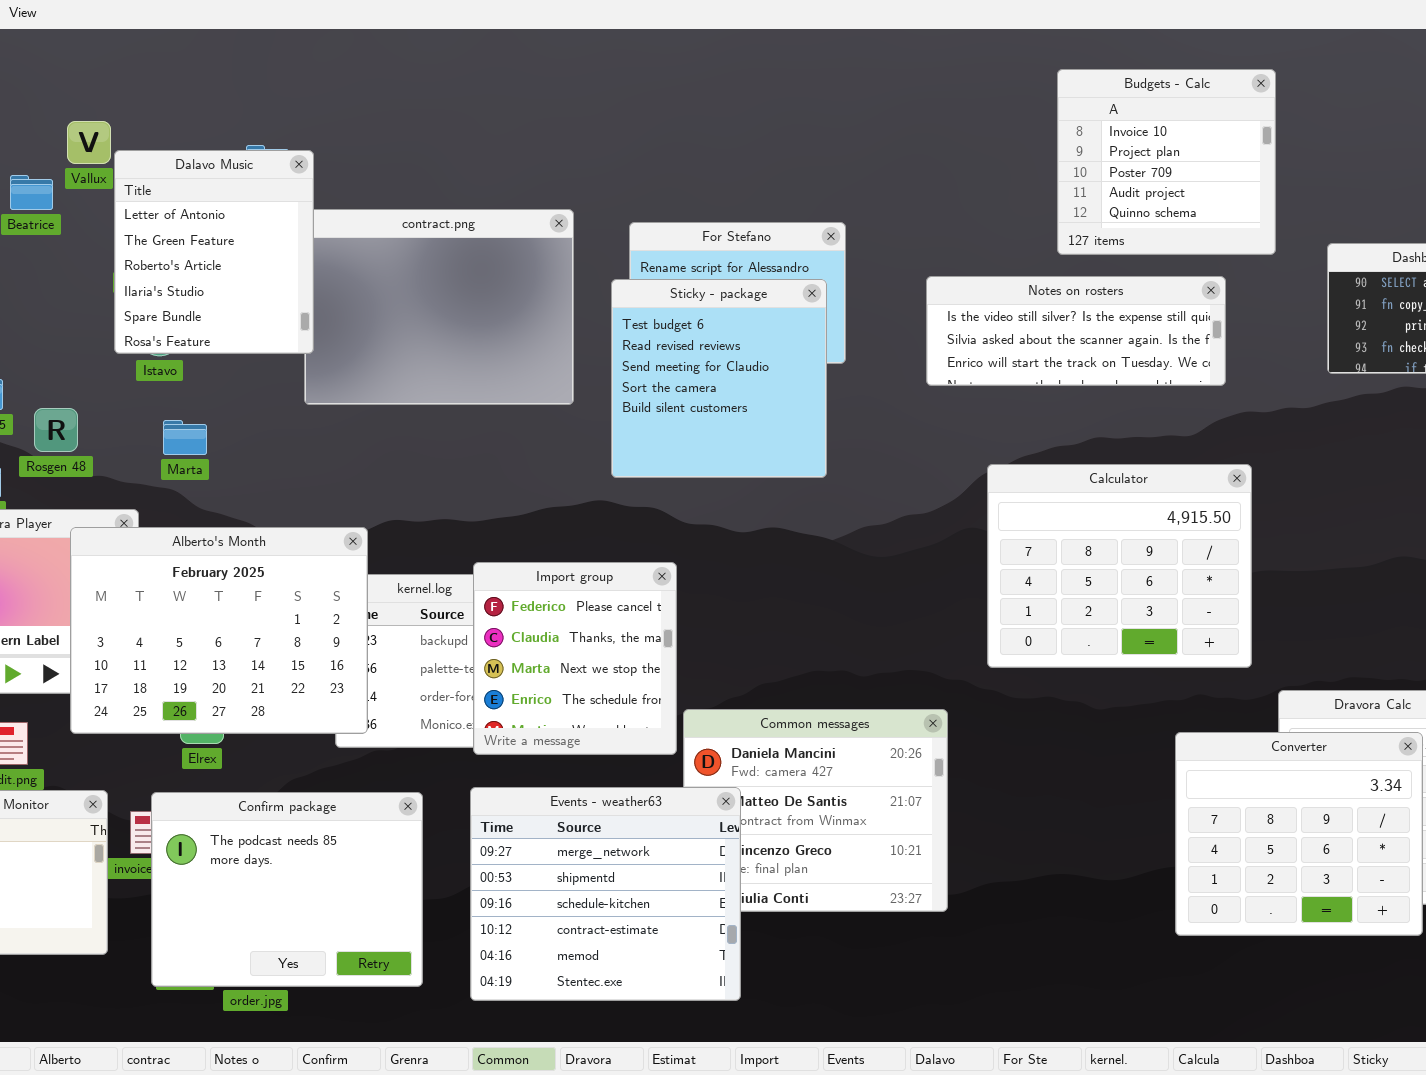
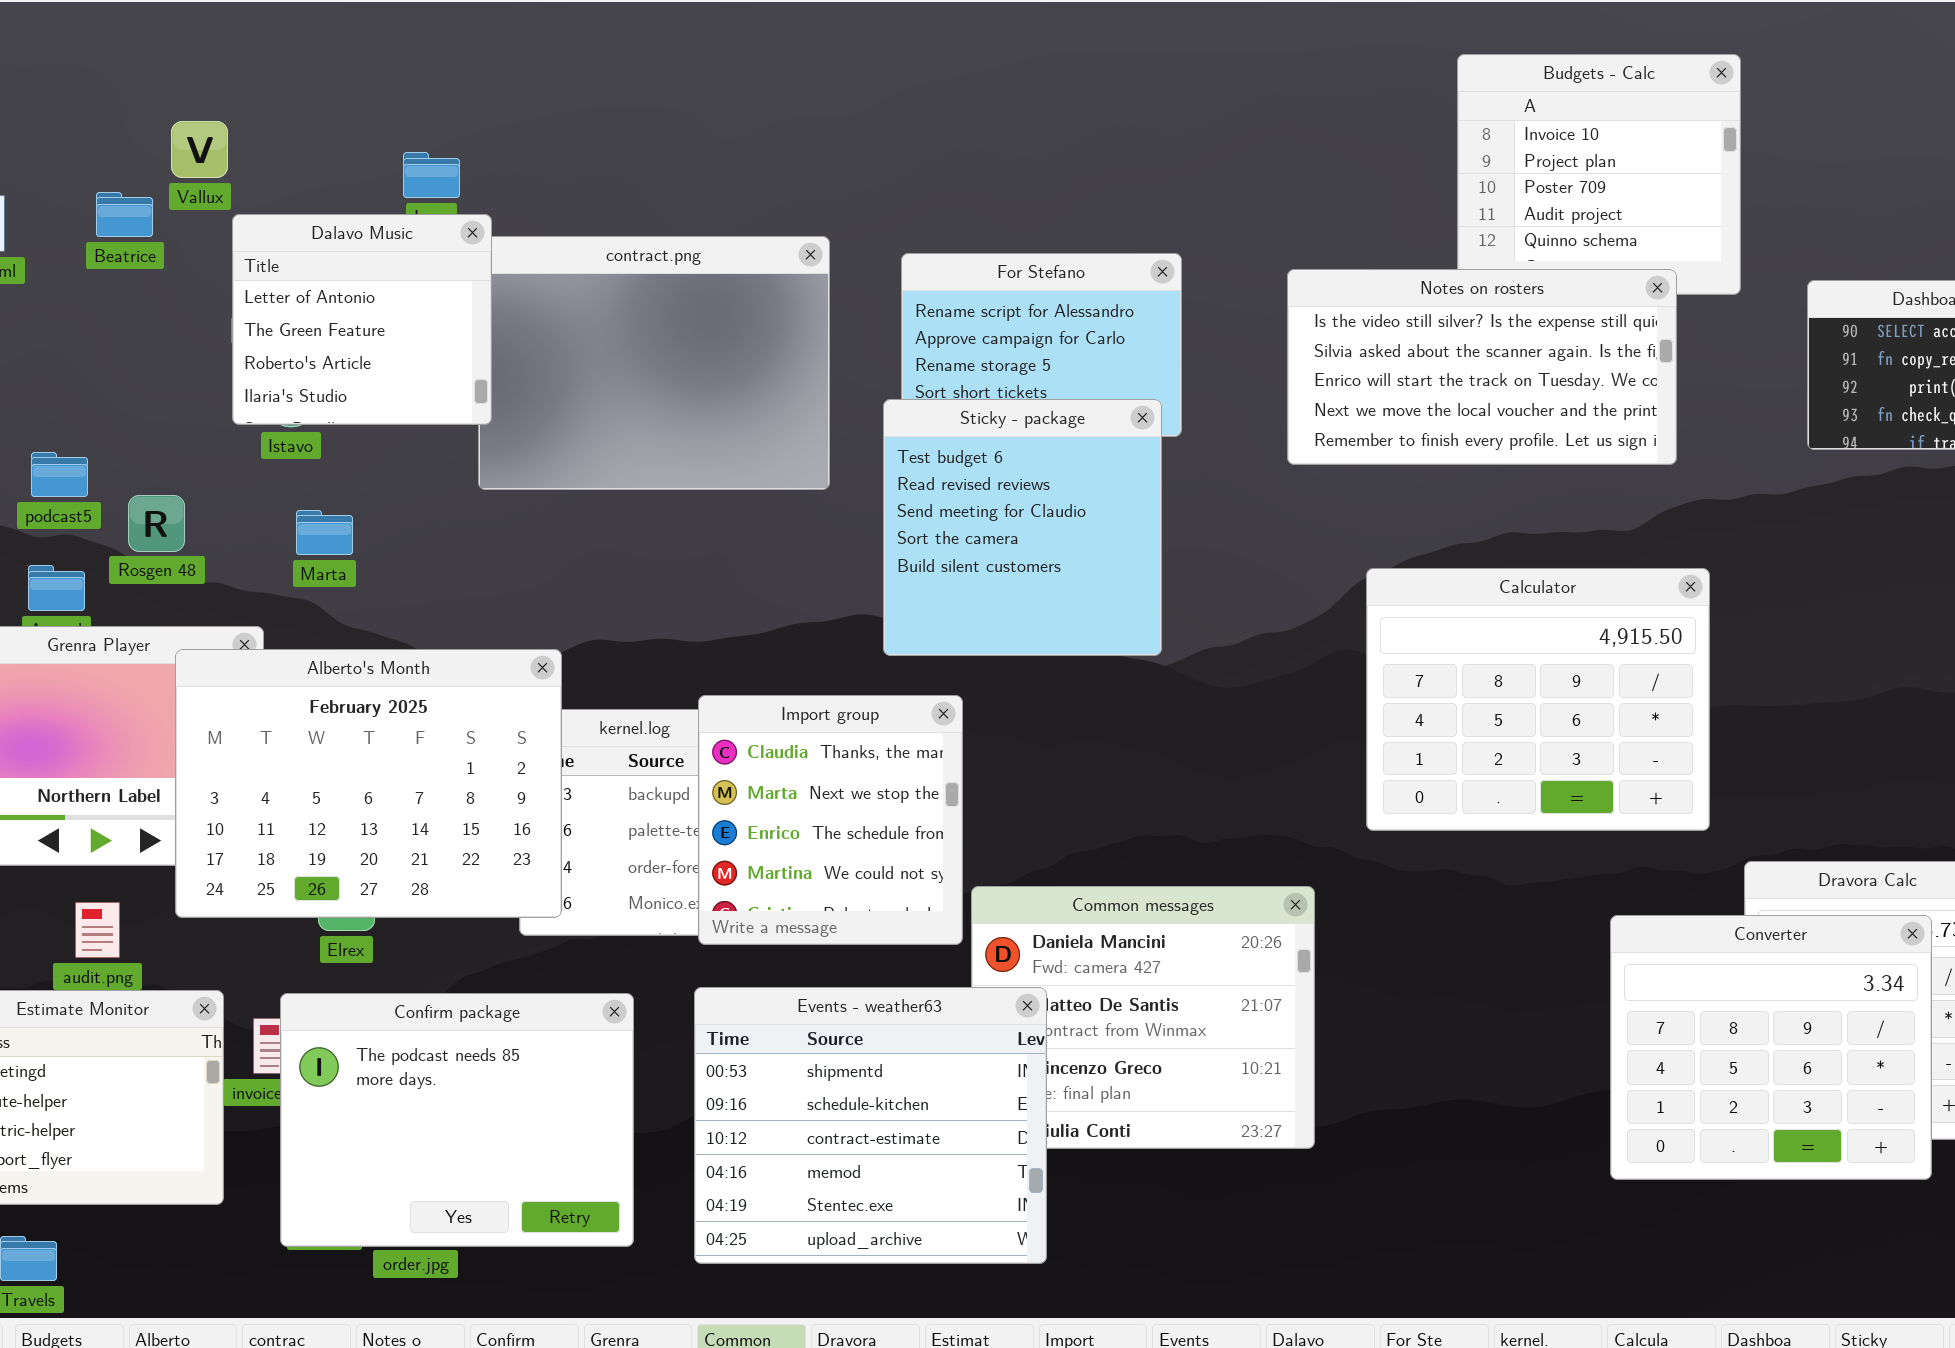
Dalavo Music: [114,150,314,354] -> [232,214,492,425], resized
Notes on rosters: [926,276,1226,386] -> [1287,269,1677,465], resized
Sticky - package: [611,279,827,478] -> [883,399,1162,656], moved
Import group: [473,562,677,755] -> [698,695,963,945], scrolled down 1 row
Events - weather63: [470,787,741,1001] -> [694,987,1047,1264], scrolled down 1 row

